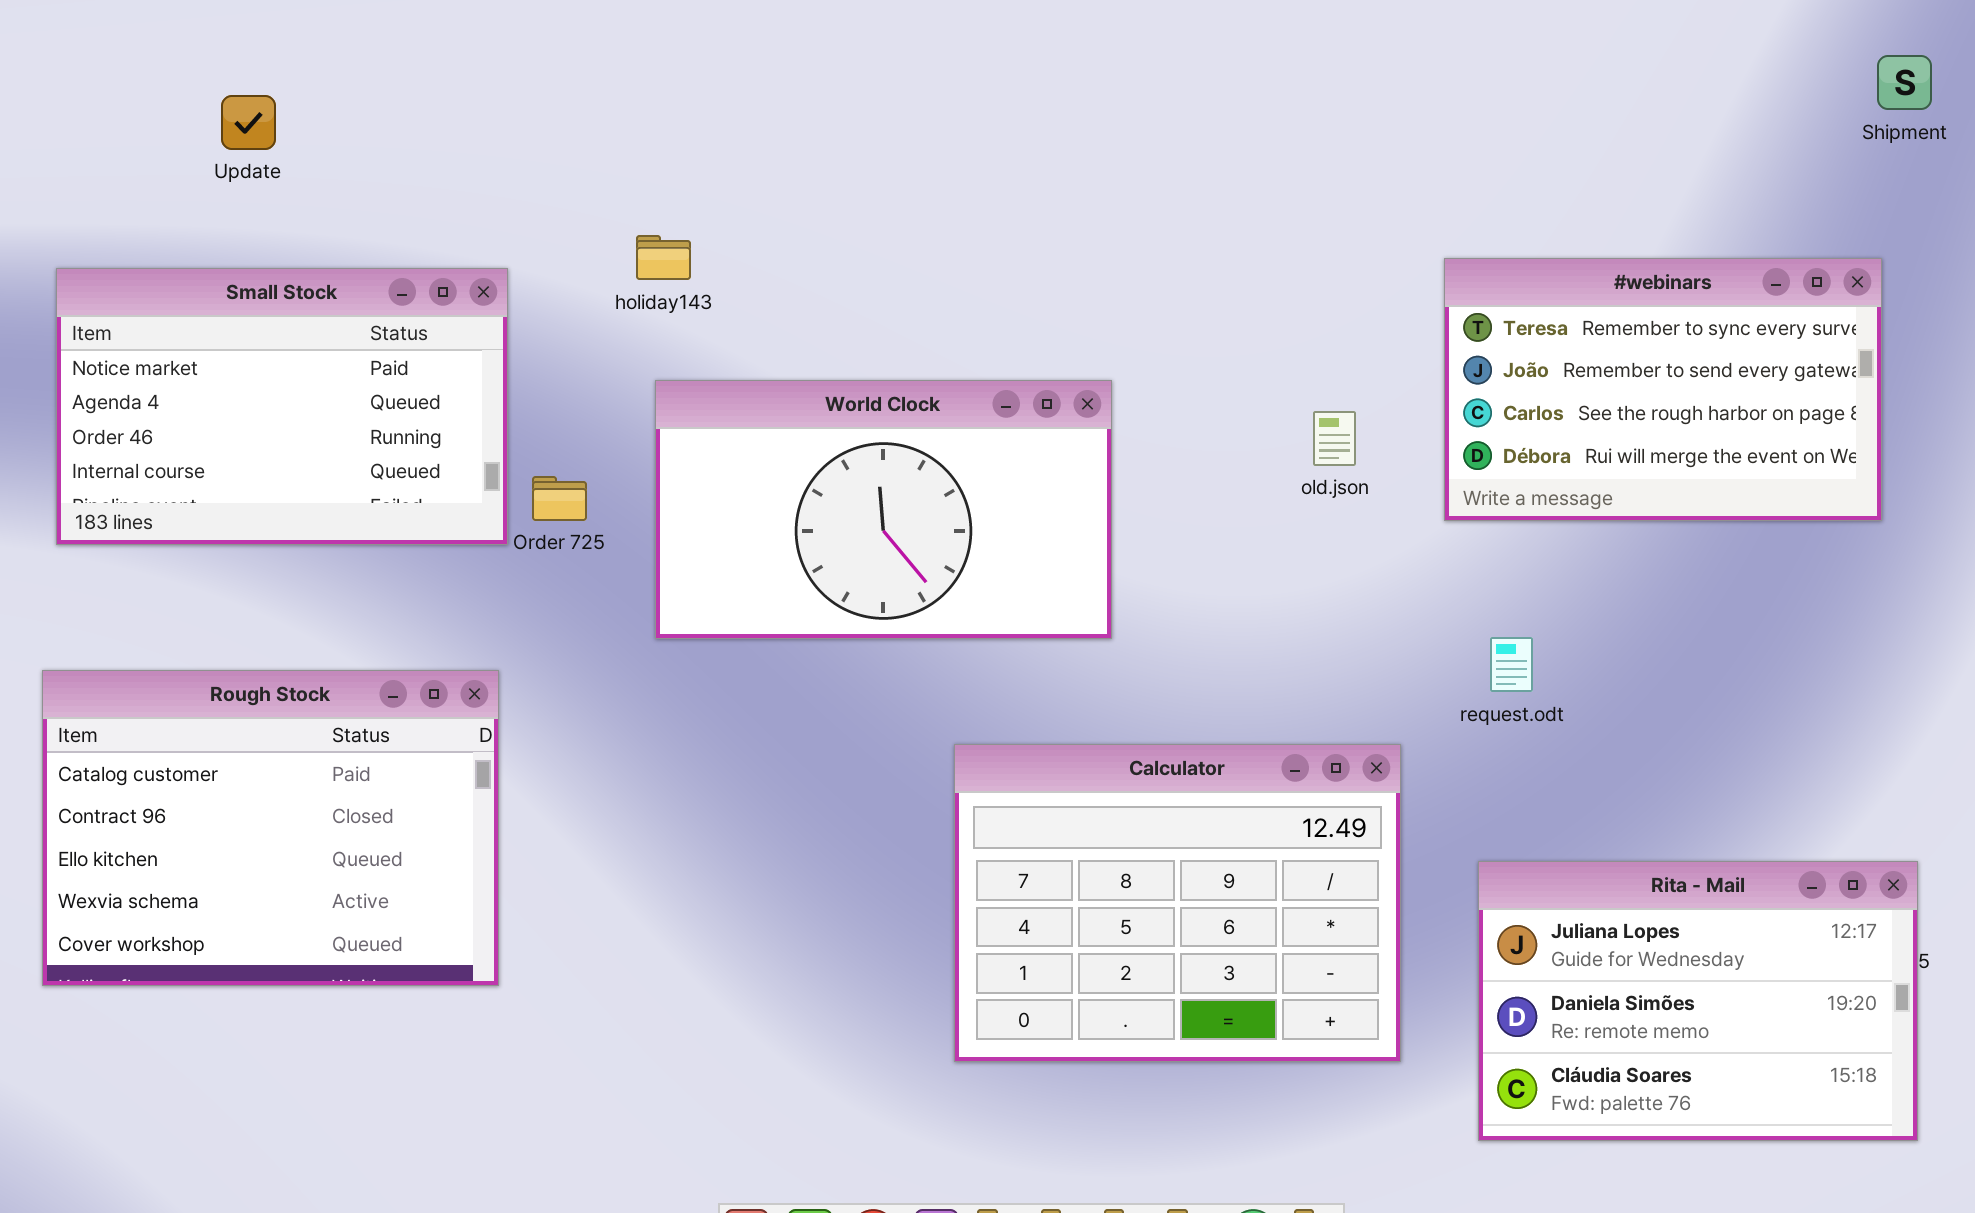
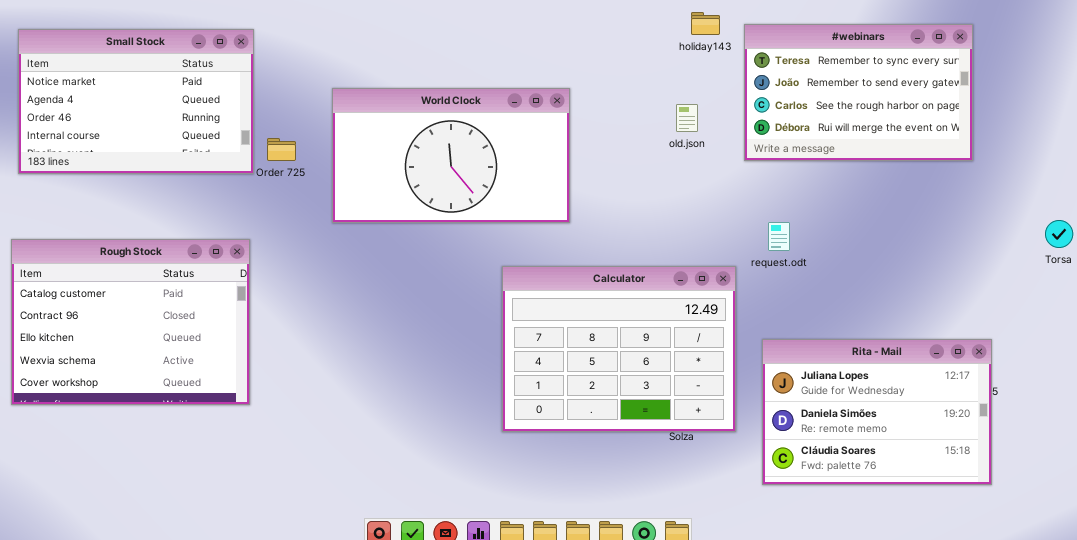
holiday143: [636,235,691,280] -> [691,12,720,35], moved
Calculator: [954,744,1401,1062] -> [502,266,736,432], moved

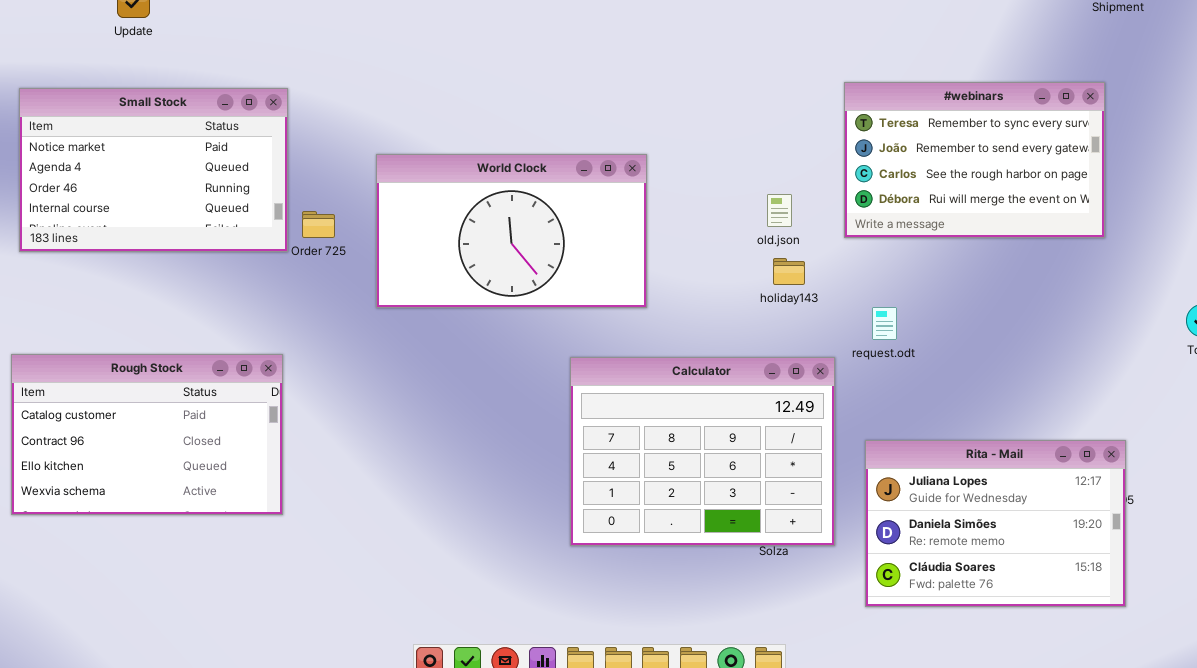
holiday143: [691,12,720,35] -> [773,258,805,285], moved
old.json: [676,104,698,132] -> [767,194,792,227], moved
Rough Stock: [11,239,250,405] -> [11,354,283,515], resized

